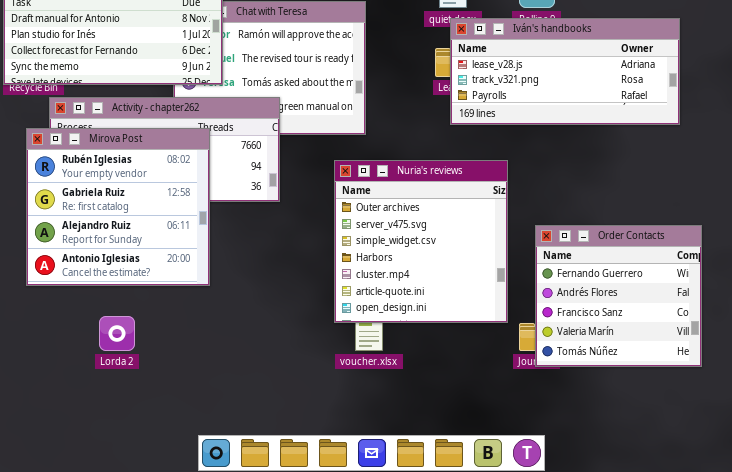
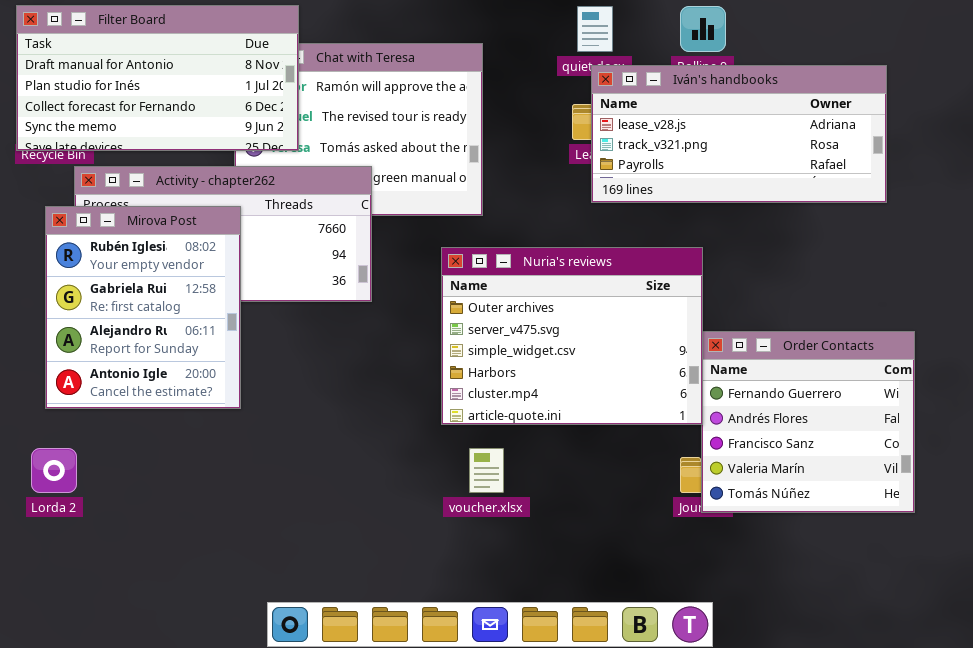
Mirova Post: [26,128,210,286] -> [45,206,241,409], resized
Nuria's reviews: [334,160,508,323] -> [441,247,703,425], resized
Lorda 2: [99,316,135,351] -> [31,448,77,493], moved

